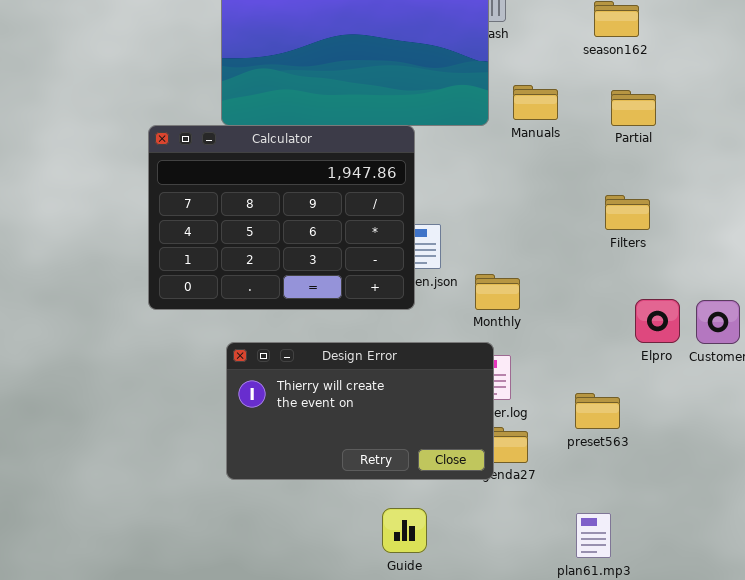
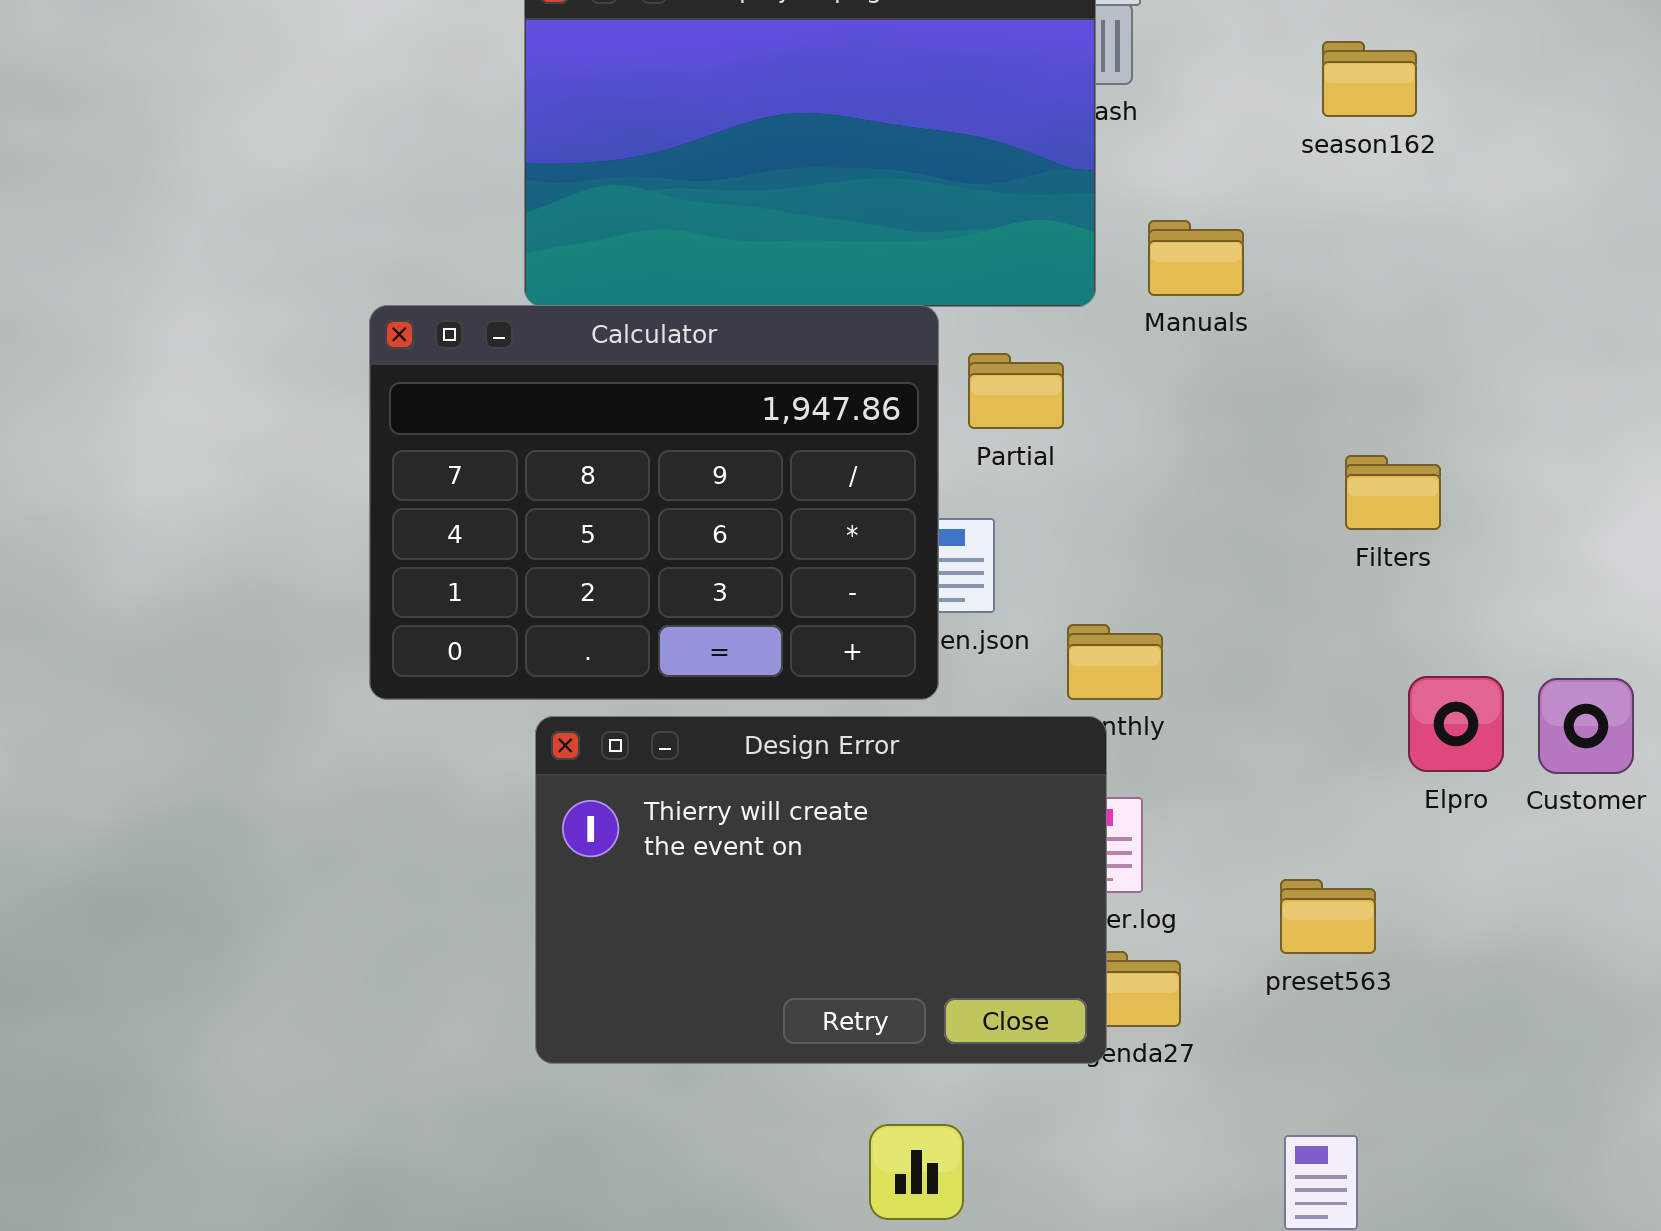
Partial: [611,90,656,126] -> [968,353,1064,429], moved
Design Error: [226,342,494,480] -> [535,716,1107,1064], resized

